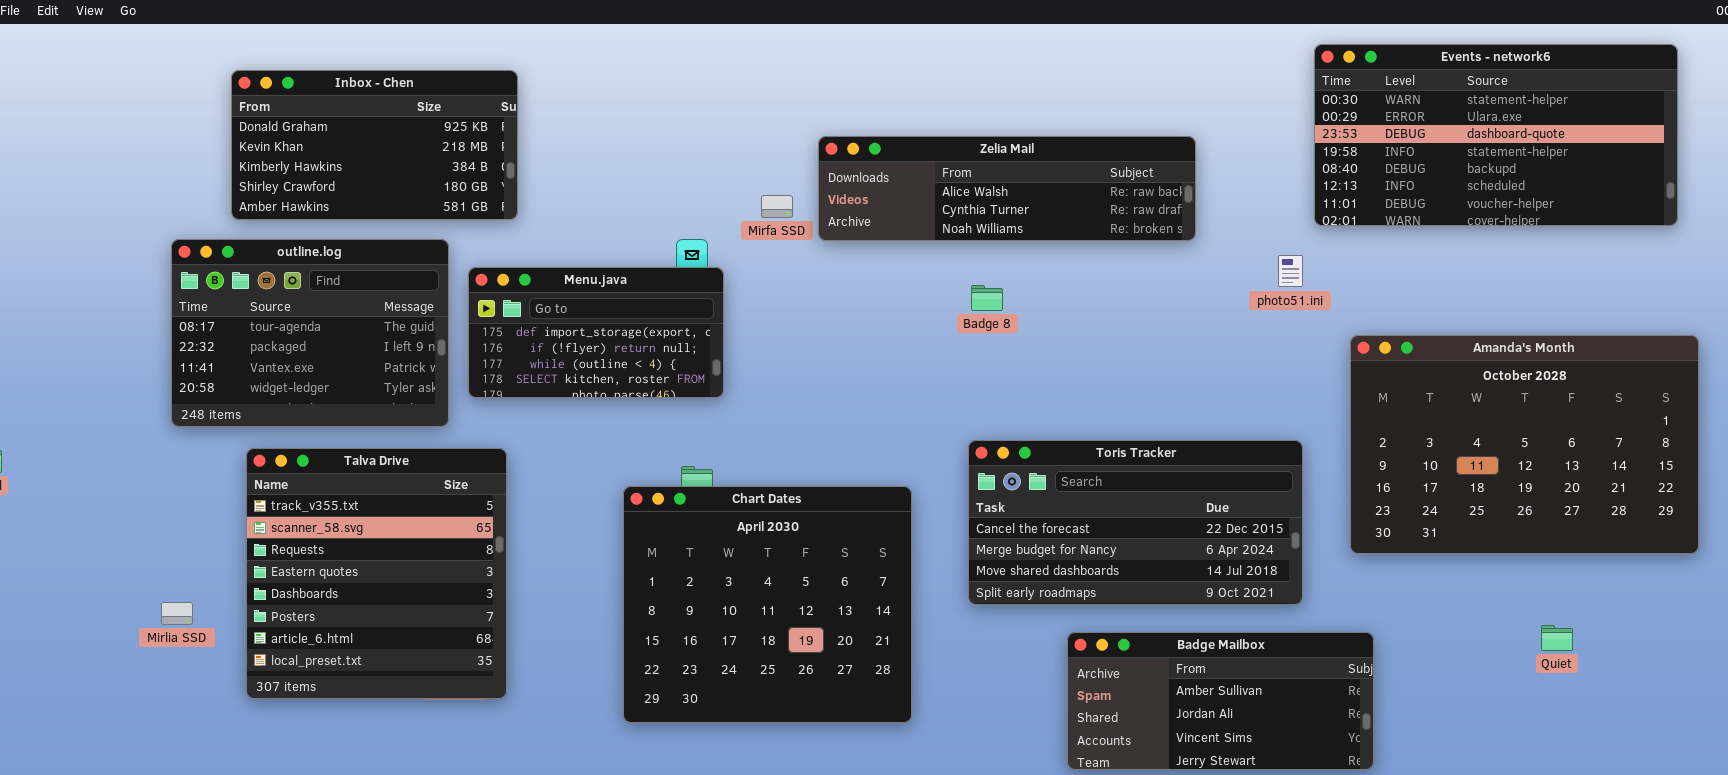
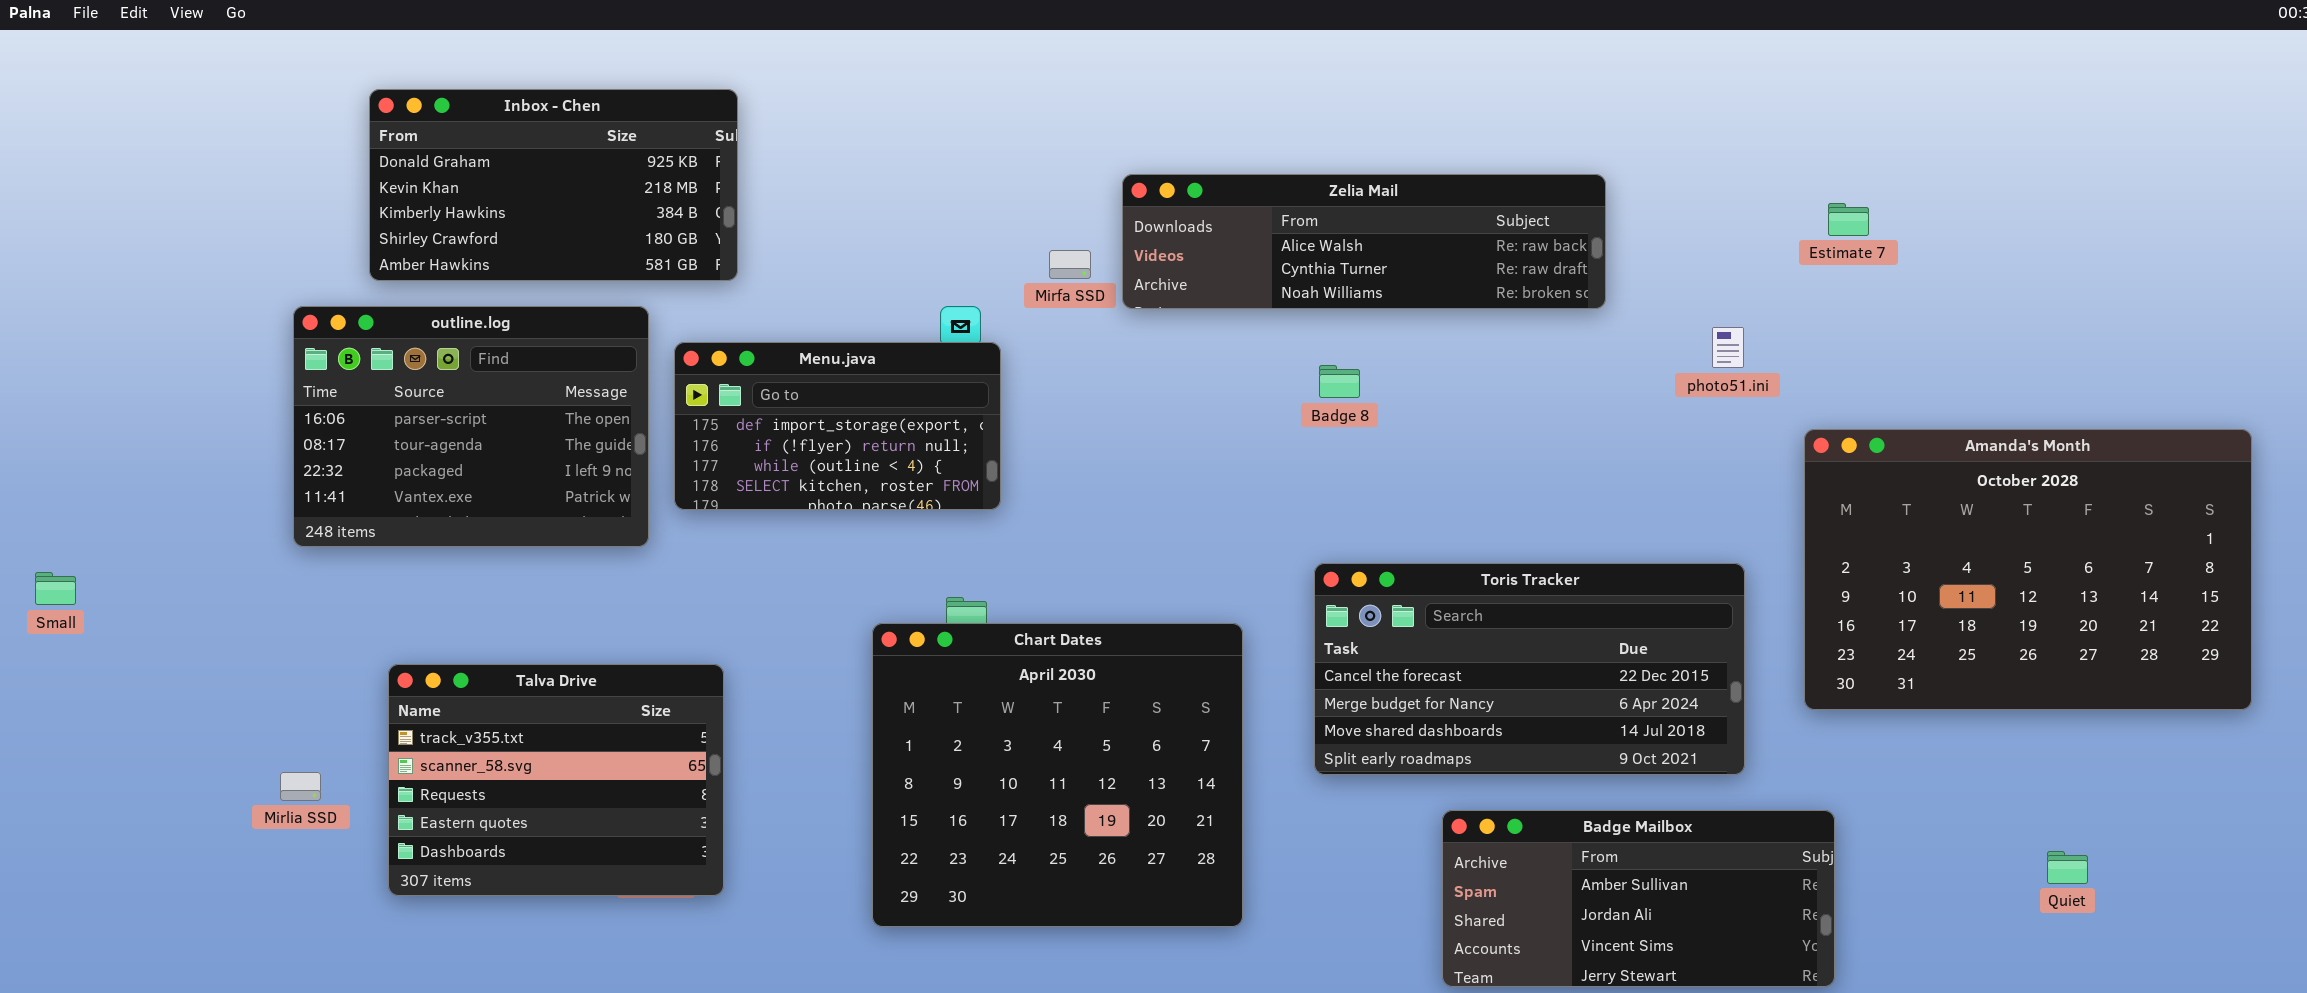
Events - network6: [1314,44,1678,226] -> none, closed
outline.log: [171,239,449,427] -> [293,306,649,547], scrolled up 1 row
Talva Drive: [246,448,507,699] -> [388,664,724,896], resized
Quiet: [1541,625,1573,651] -> [2047,851,2088,884], moved

